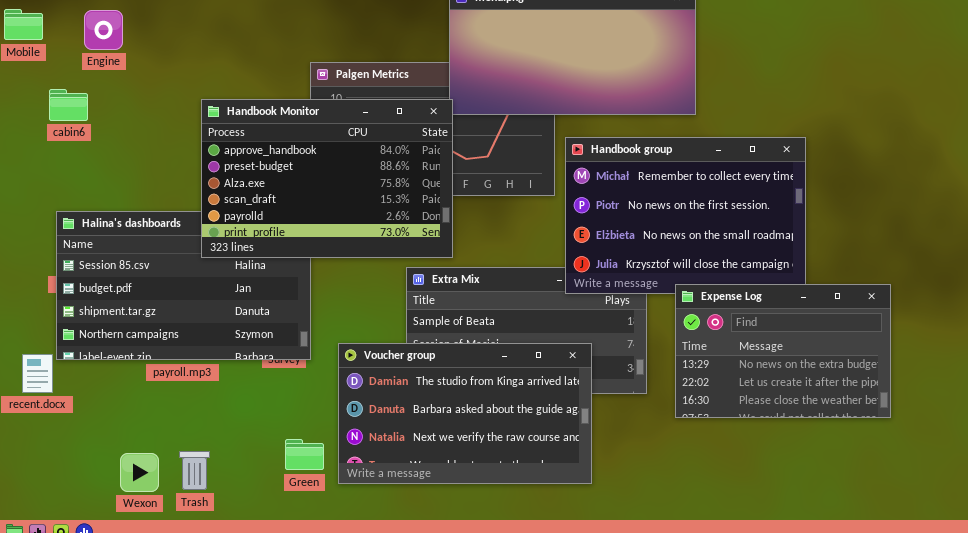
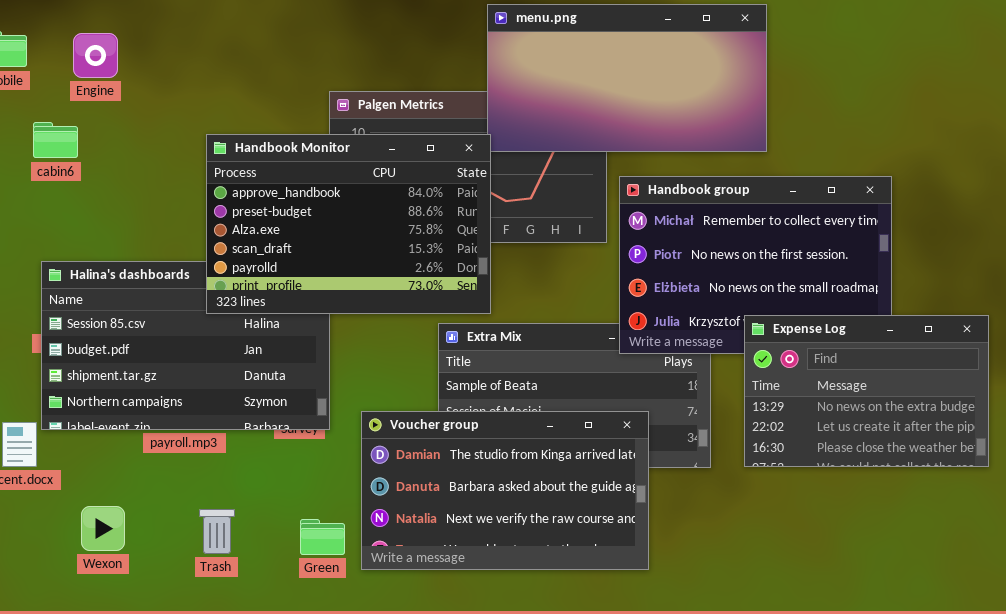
Expense Log: [675,284,891,418] -> [744,315,989,467], moved
Trash: [179,451,210,490] -> [199,509,235,554], moved
Wexon: [120,453,159,492] -> [81,506,125,551], moved

